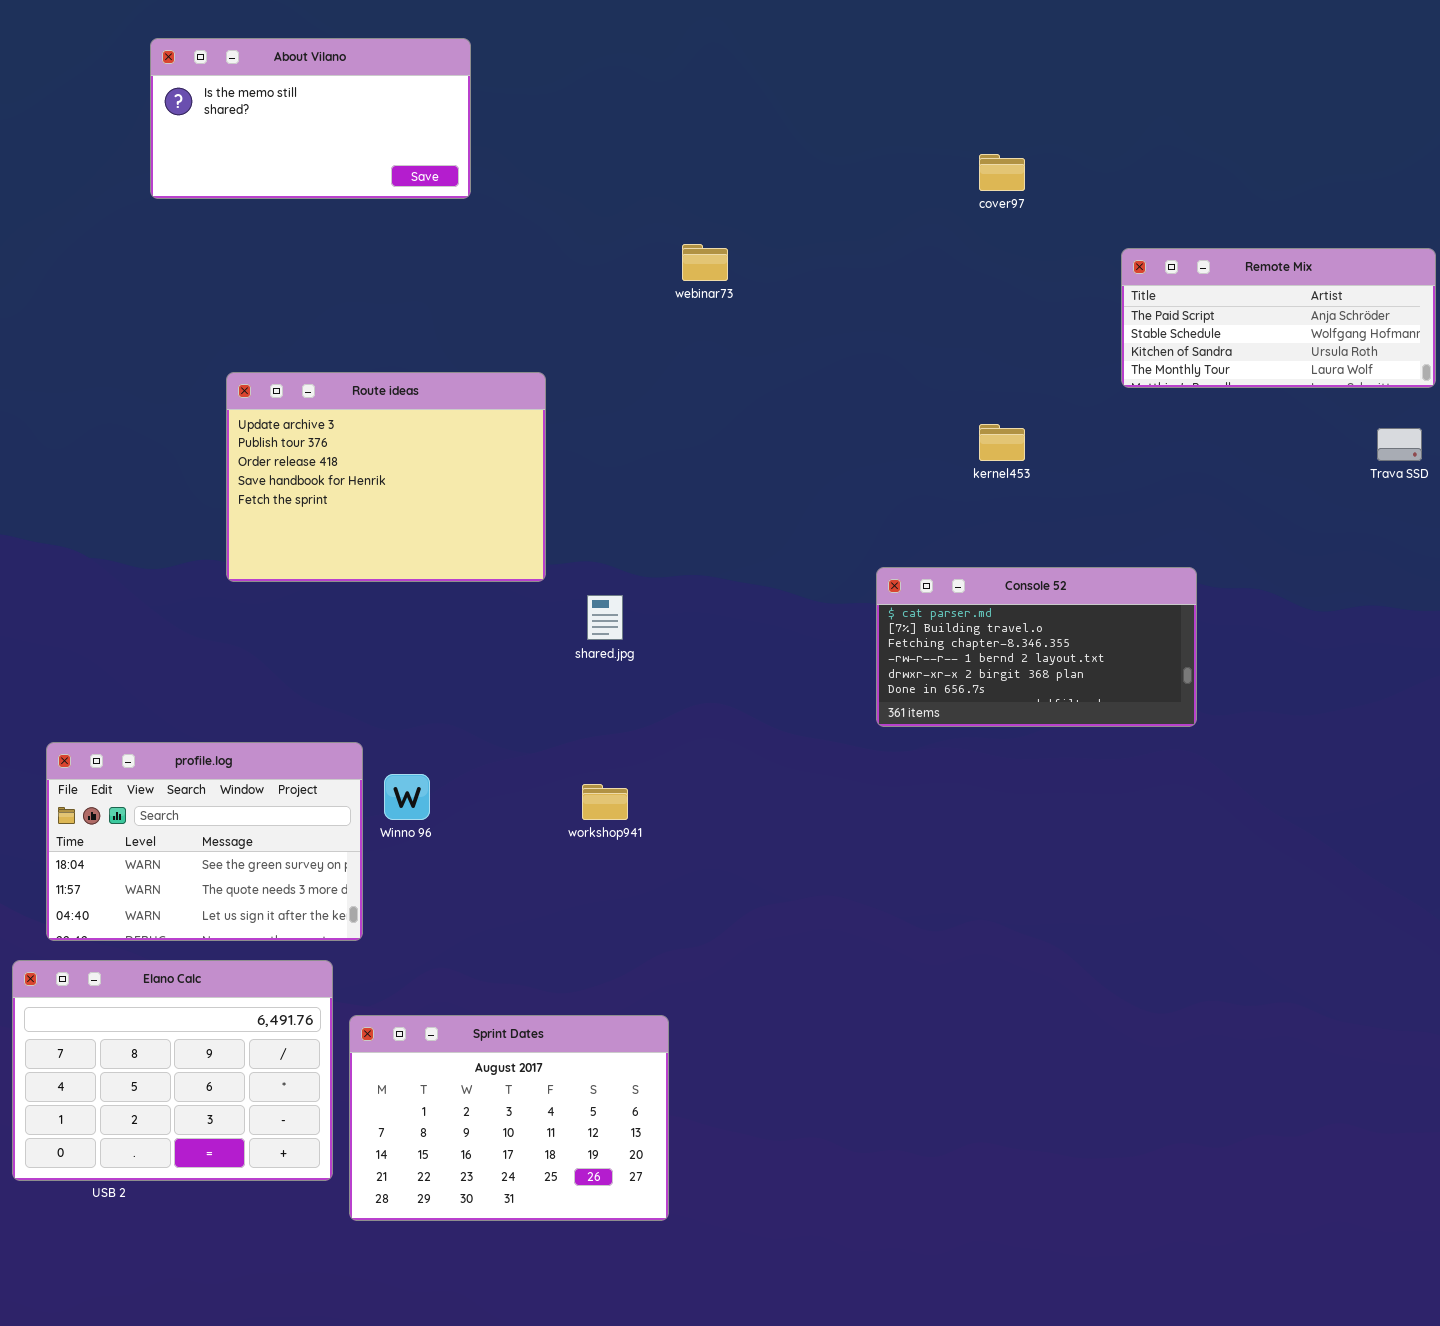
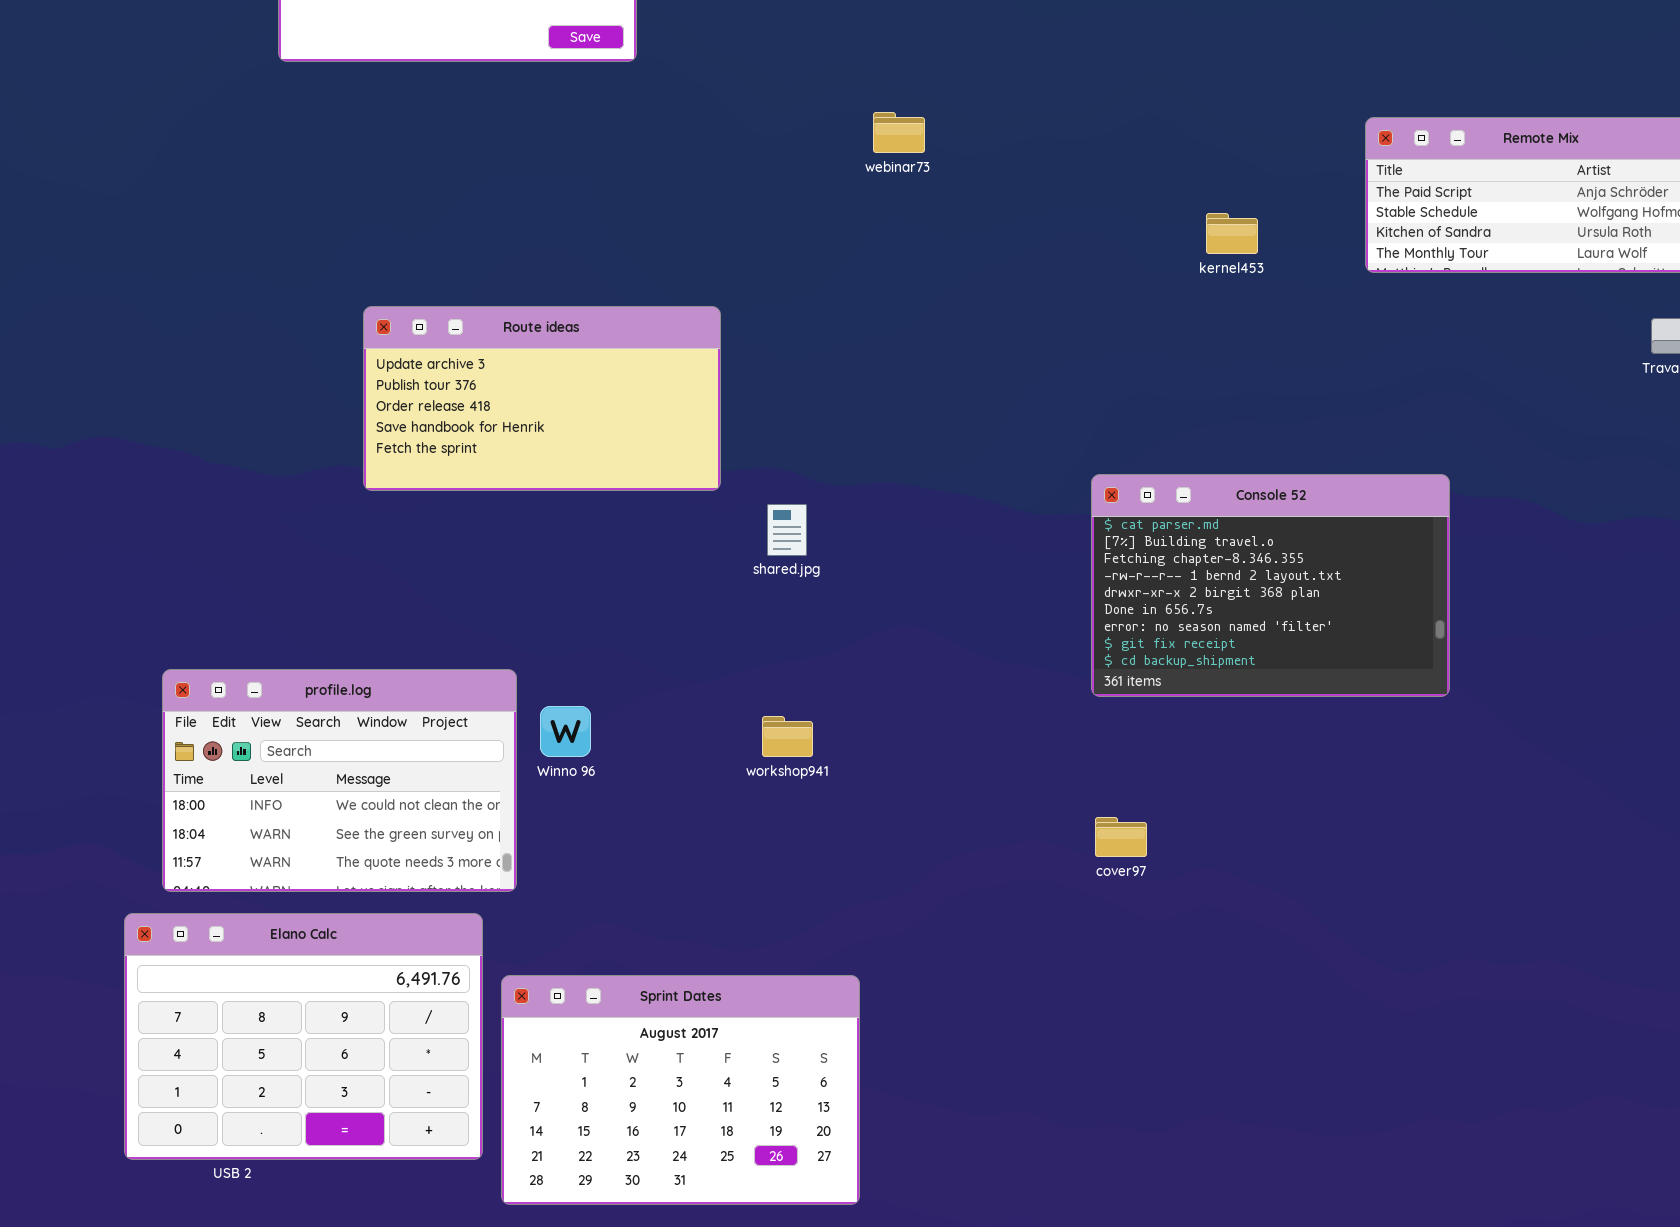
cover97: [979,154,1025,191] -> [1095,817,1147,857], moved
Route ideas: [226,372,546,582] -> [363,306,721,491], resized
kernel453: [979,424,1025,461] -> [1206,213,1258,254], moved
Console 52: [876,567,1197,727] -> [1091,474,1450,697], resized
profile.log: [46,742,363,941] -> [162,669,517,892], scrolled up 1 row

